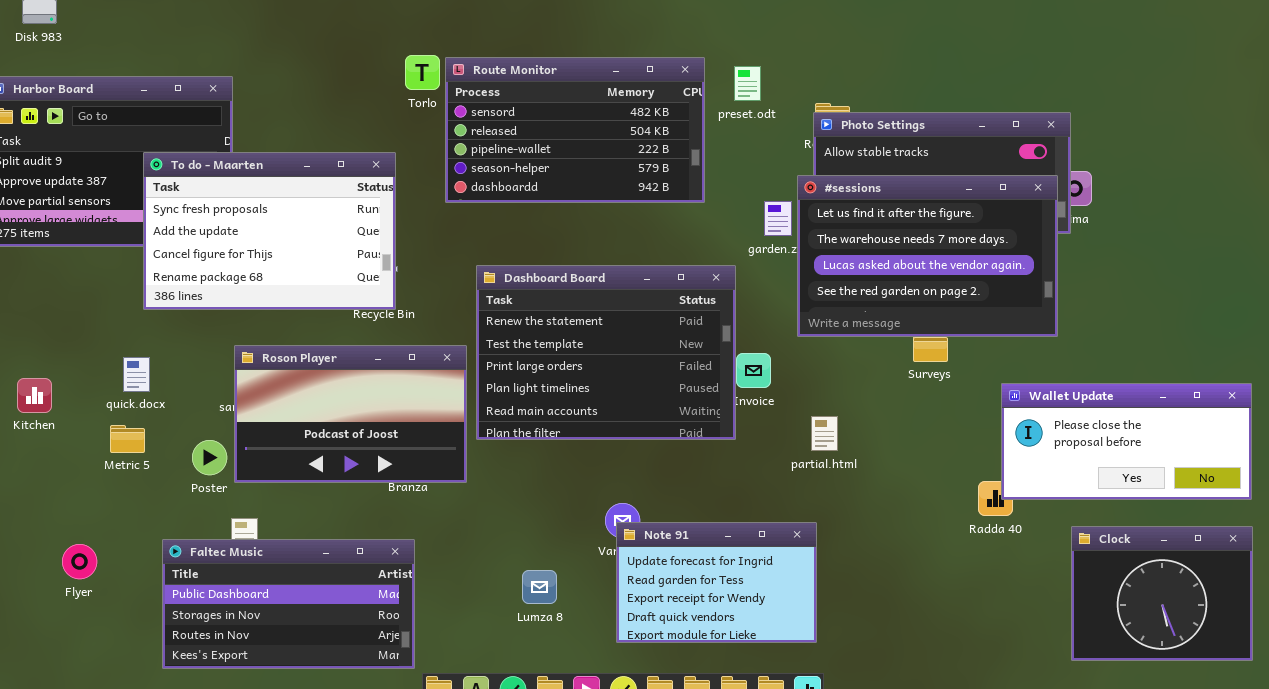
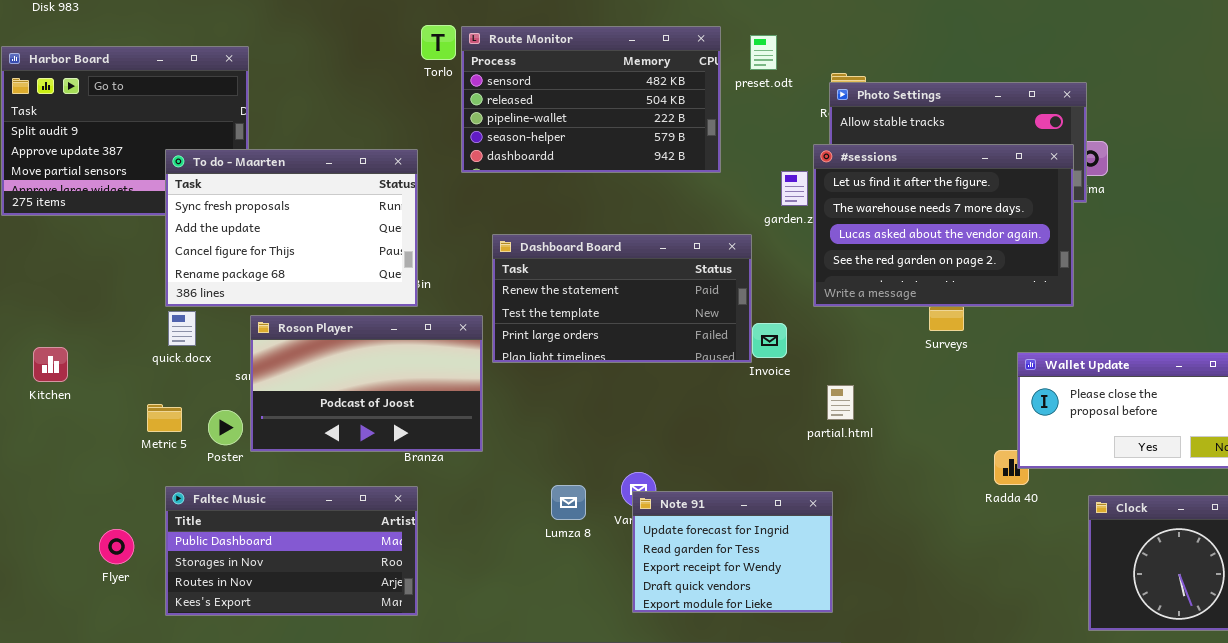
To do - Maarten: [143,152,396,310] -> [165,149,418,307], moved
Dashboard Board: [476,265,736,440] -> [492,234,752,363], resized
quick.docx: [123,357,150,392] -> [168,311,196,346], moved
Metric 5: [110,425,145,453] -> [147,404,182,432], moved
Faltec Music: [162,539,415,669] -> [165,486,418,616], moved
Flyer: [62,544,97,579] -> [99,529,134,564], moved
Lumza 8: [522,570,557,604] -> [551,485,586,520], moved

